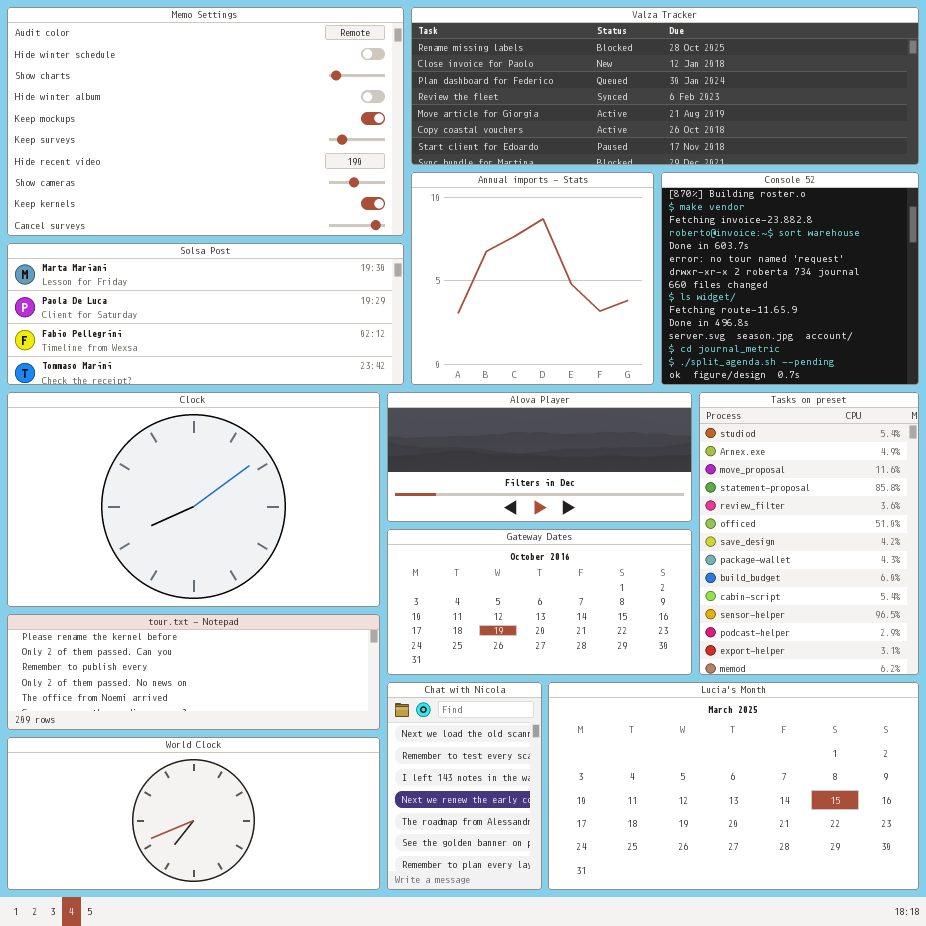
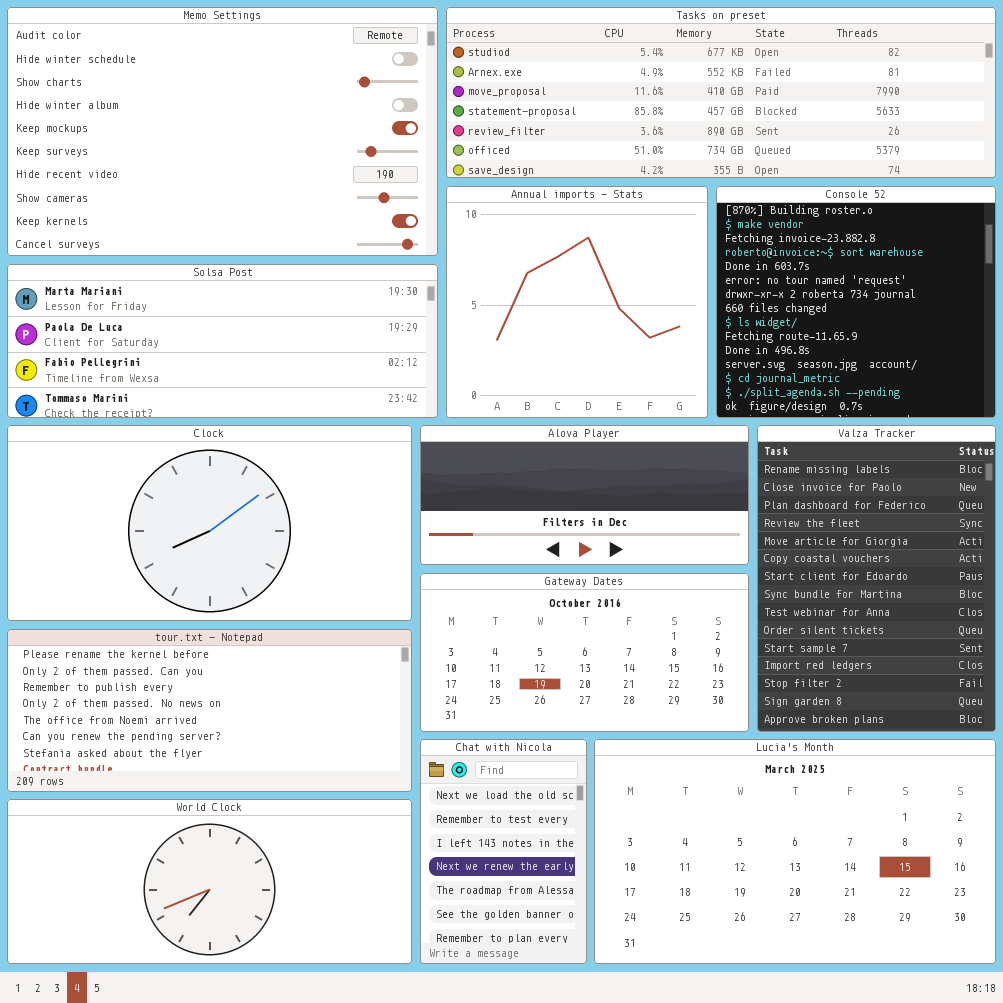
Valza Tracker: [411,7,919,165] -> [757,425,996,732], moved, resized
Clock: [7,392,380,607] -> [7,425,412,621], resized
Tasks on preset: [699,392,919,675] -> [446,7,996,178], moved, resized
tour.txt - Notepad: [7,614,380,730] -> [7,629,412,792], resized

